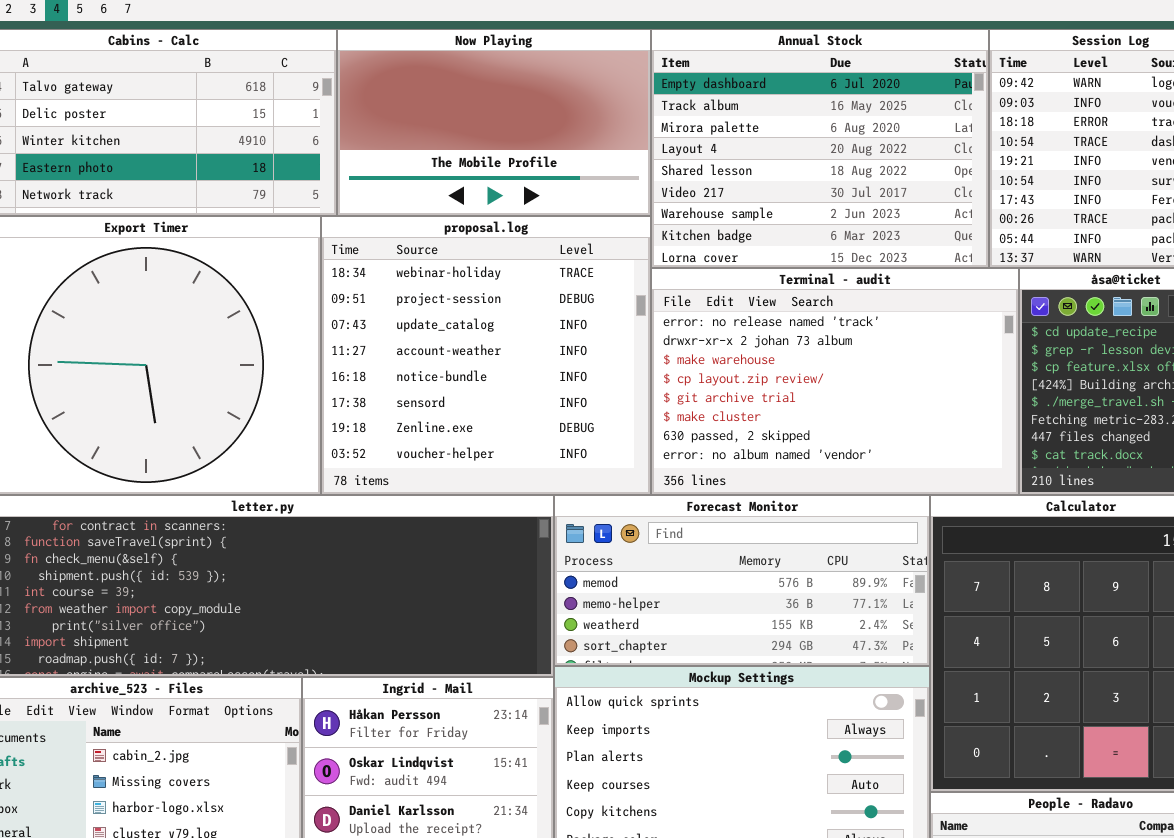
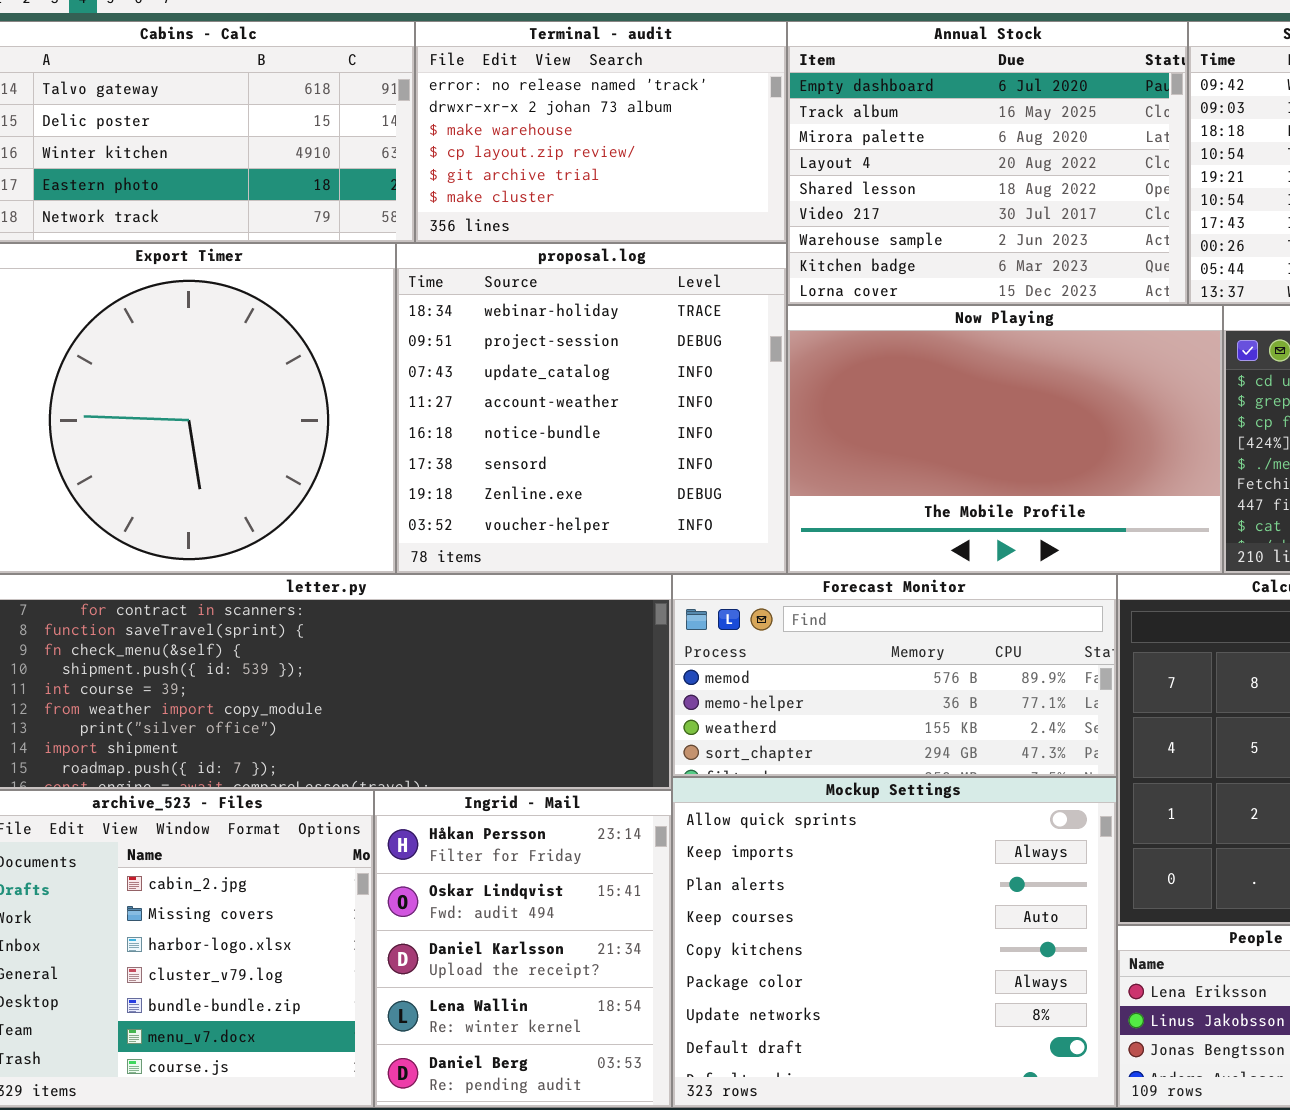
Now Playing: [337,29,651,216] -> [787,305,1223,574], moved, resized
Terminal - audit: [651,268,1019,495] -> [415,21,787,243], moved, resized

